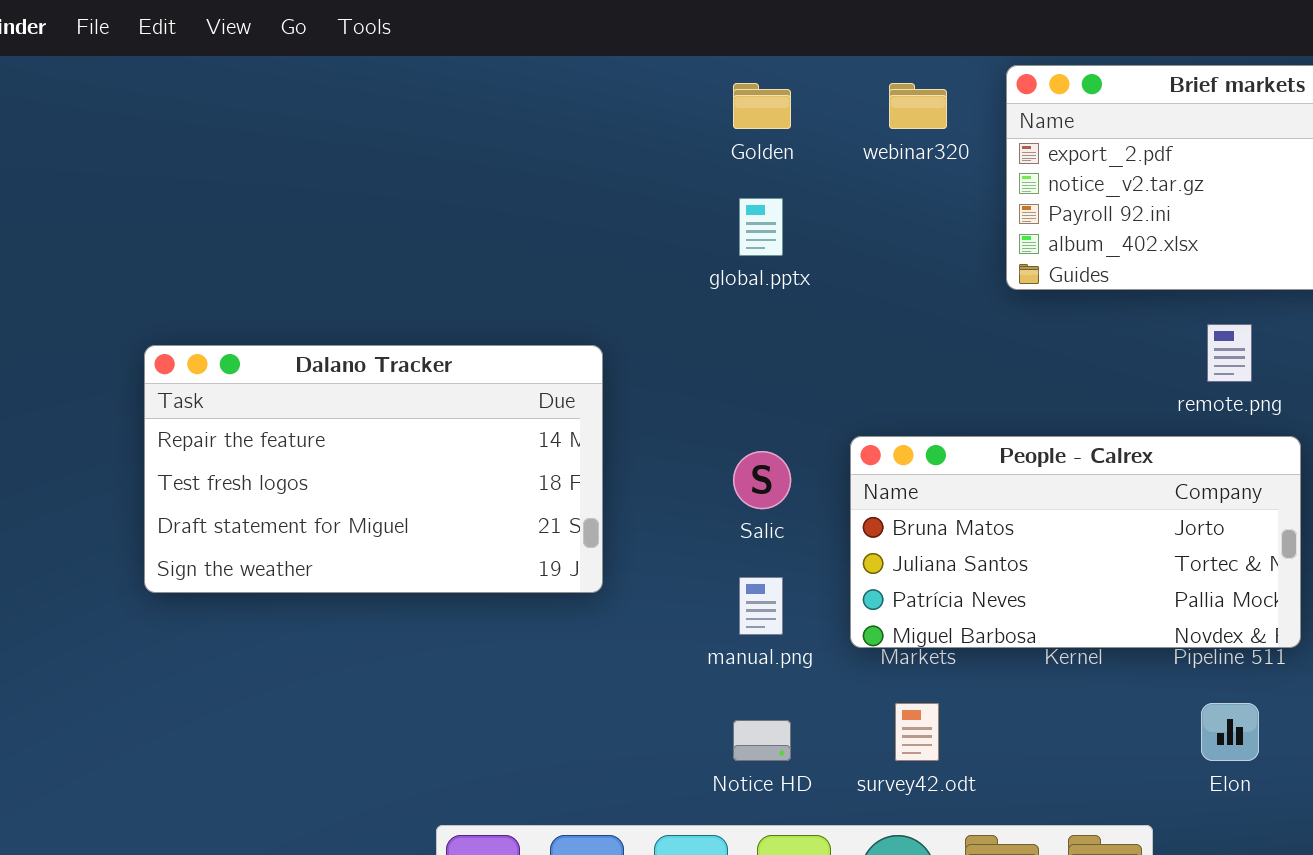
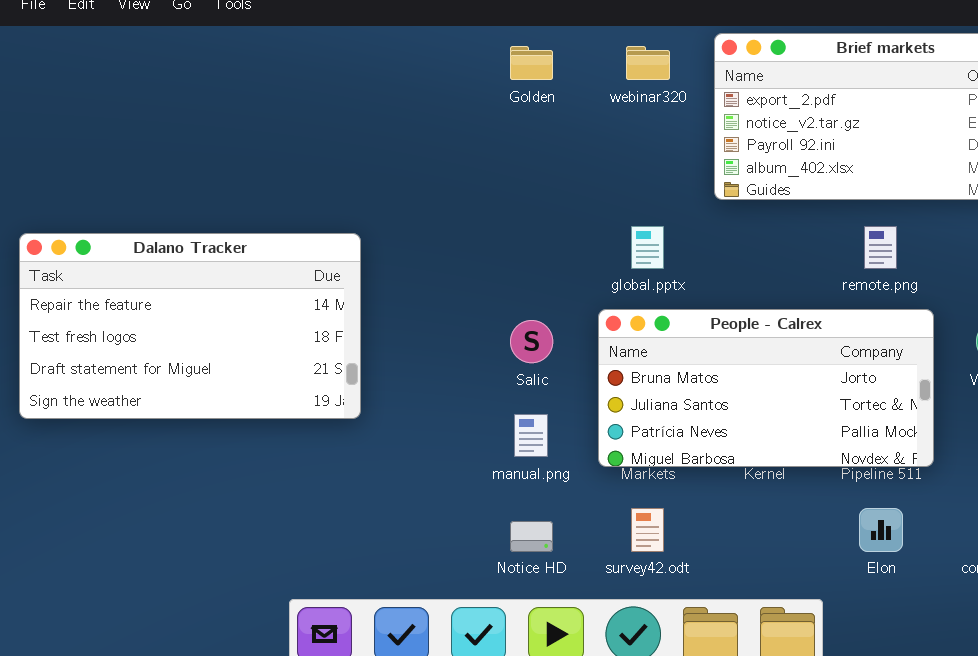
global.pptx: [739,198,783,256] -> [631,226,664,269], moved
Dalano Tracker: [144,345,603,593] -> [19,233,361,419], moved

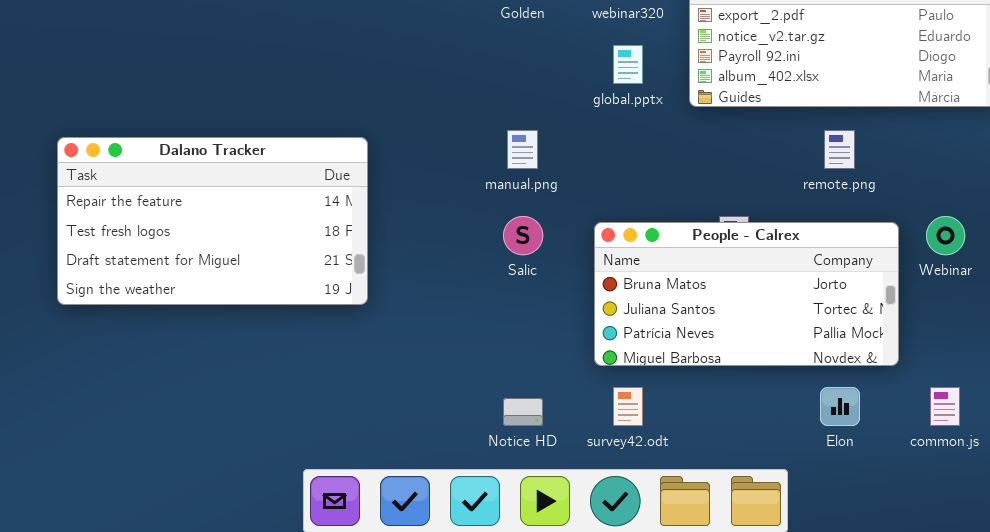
global.pptx: [631,226,664,269] -> [613,45,643,84], moved
People - Calrex: [598,309,934,467] -> [594,222,899,366], moved
manual.png: [514,414,548,457] -> [507,130,538,169], moved

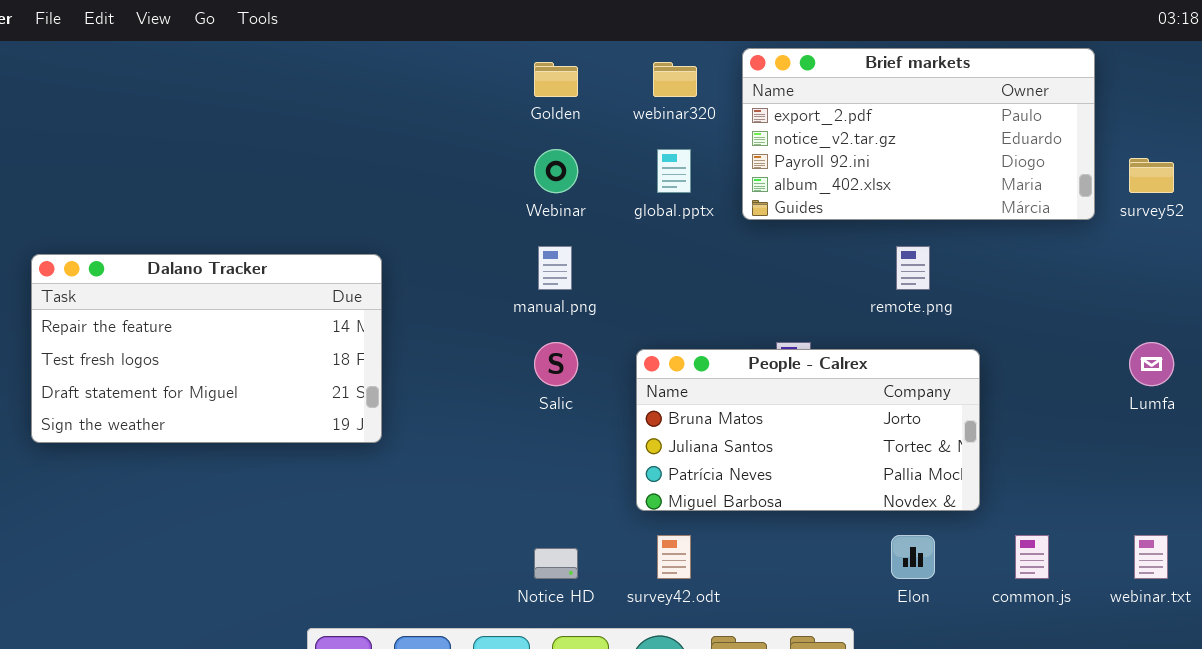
Webinar: [926,216,965,255] -> [534,149,578,193], moved

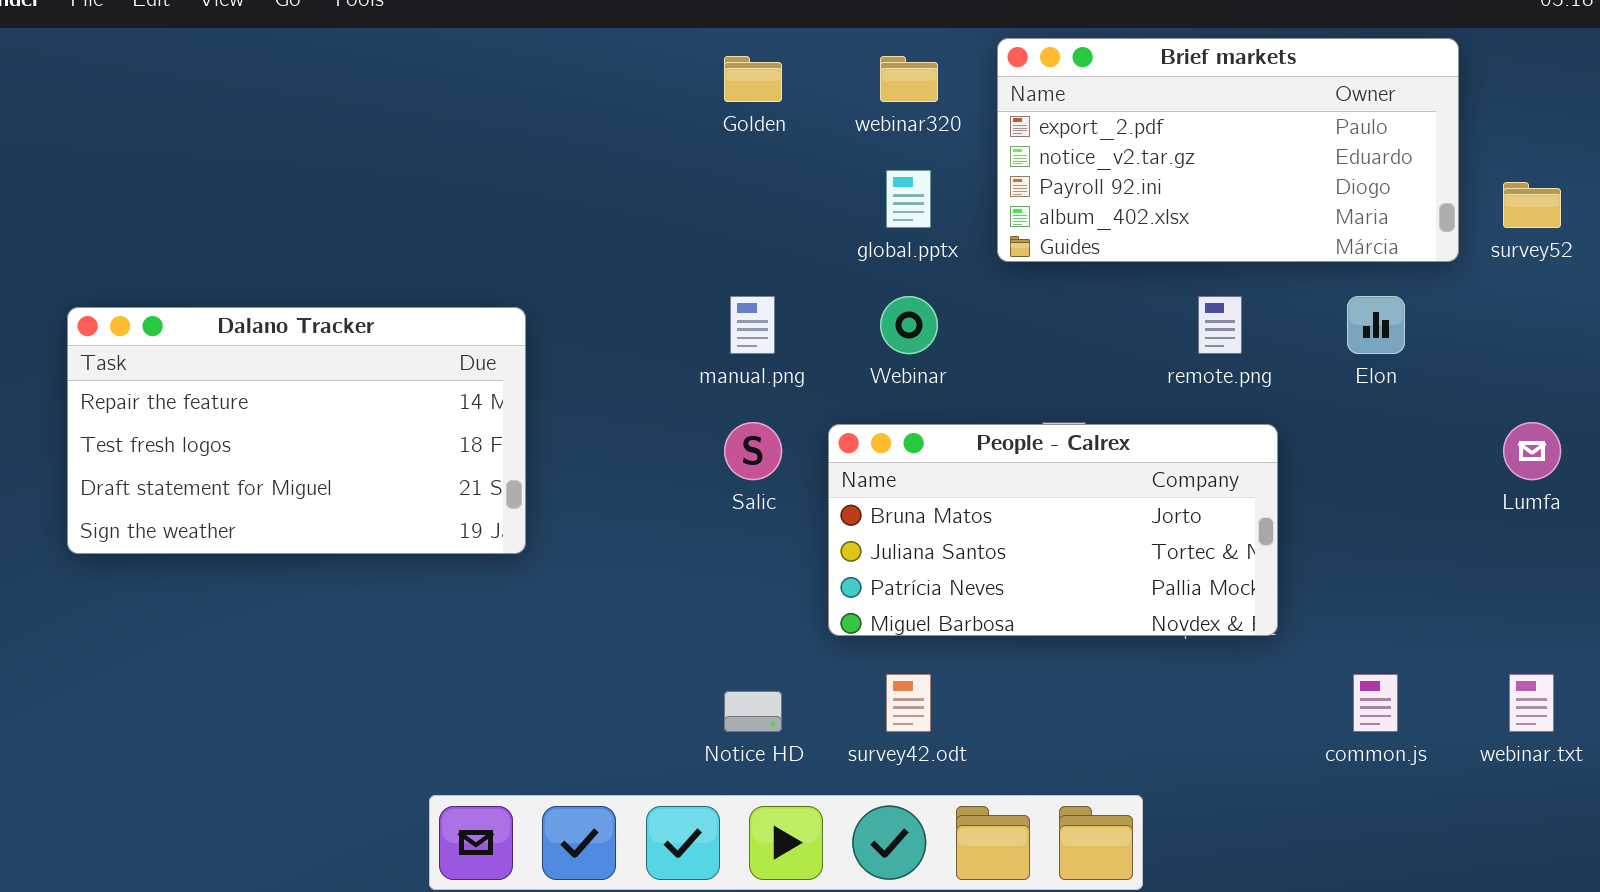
Webinar: [534,149,578,193] -> [880,296,938,354], moved
People - Calrex: [636,349,980,511] -> [828,424,1278,636], moved
Elon: [891,535,935,579] -> [1347,296,1405,354], moved

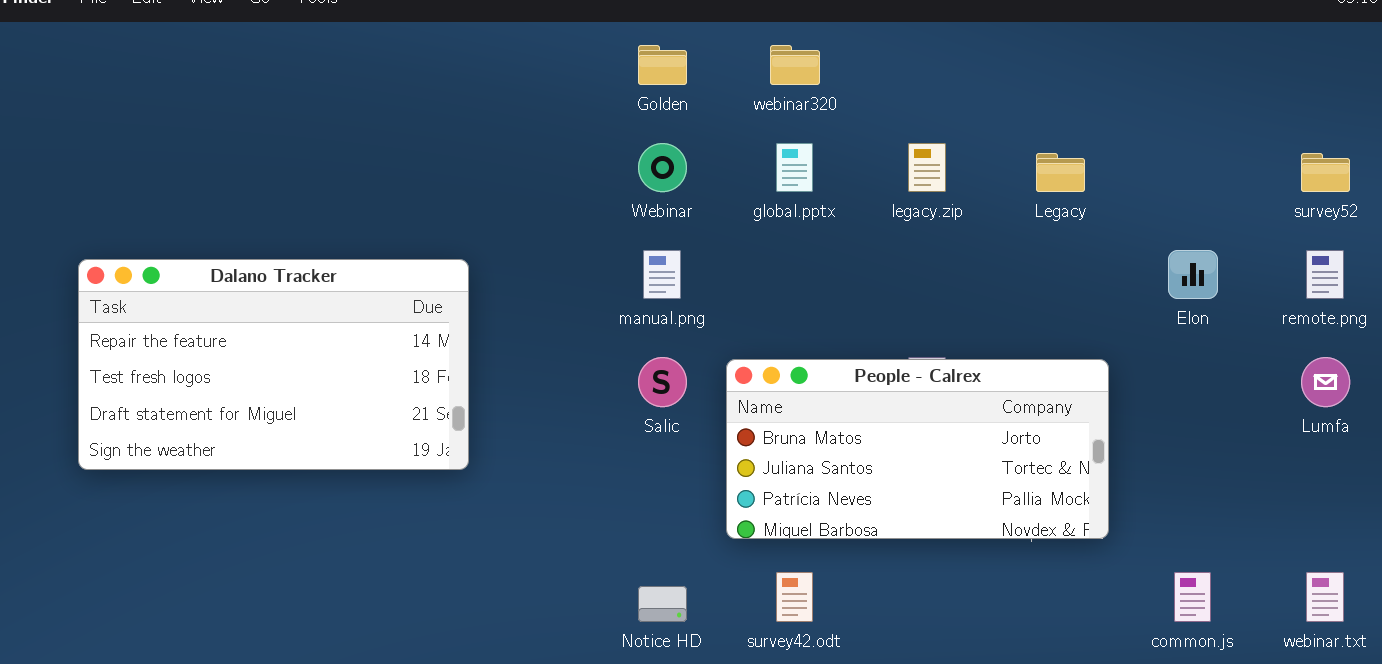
Brief markets: [997,38,1459,262] -> none, closed
Webinar: [880,296,938,354] -> [638,143,687,192], moved
remote.png: [1198,296,1242,354] -> [1306,250,1344,299], moved

